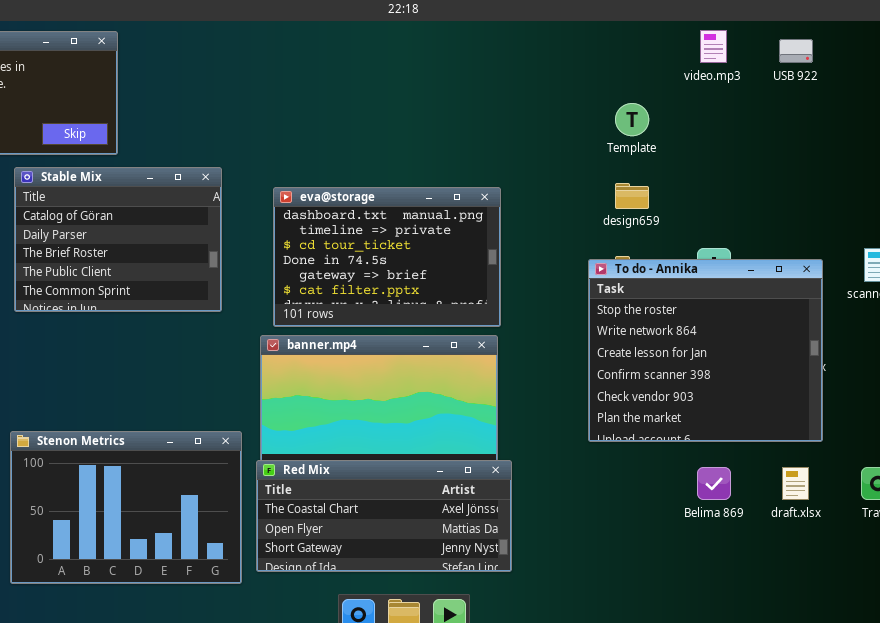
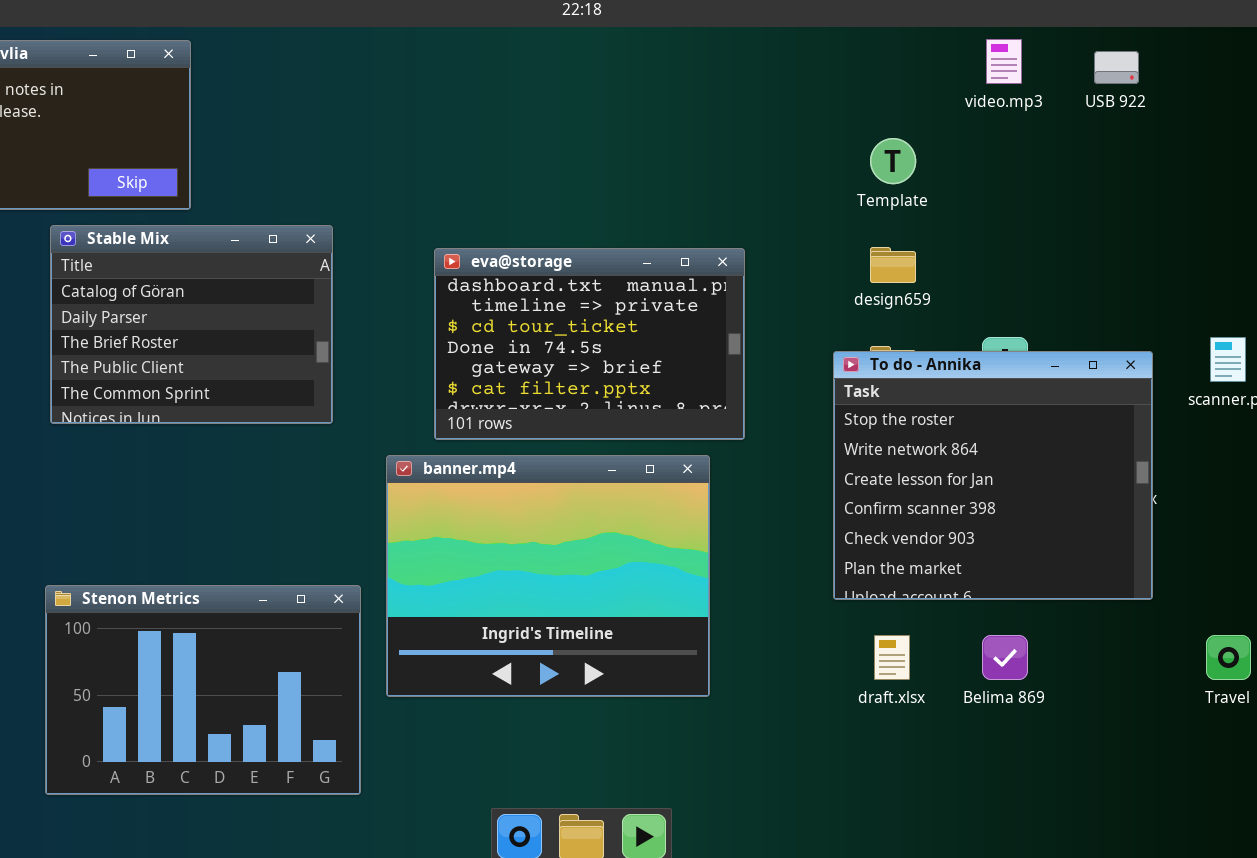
eva@storage: [273,187,501,327] -> [434,248,745,440], moved
Red Mix: [256,460,512,572] -> none, closed
draft.xlsx: [782,467,809,500] -> [874,635,910,680], moved

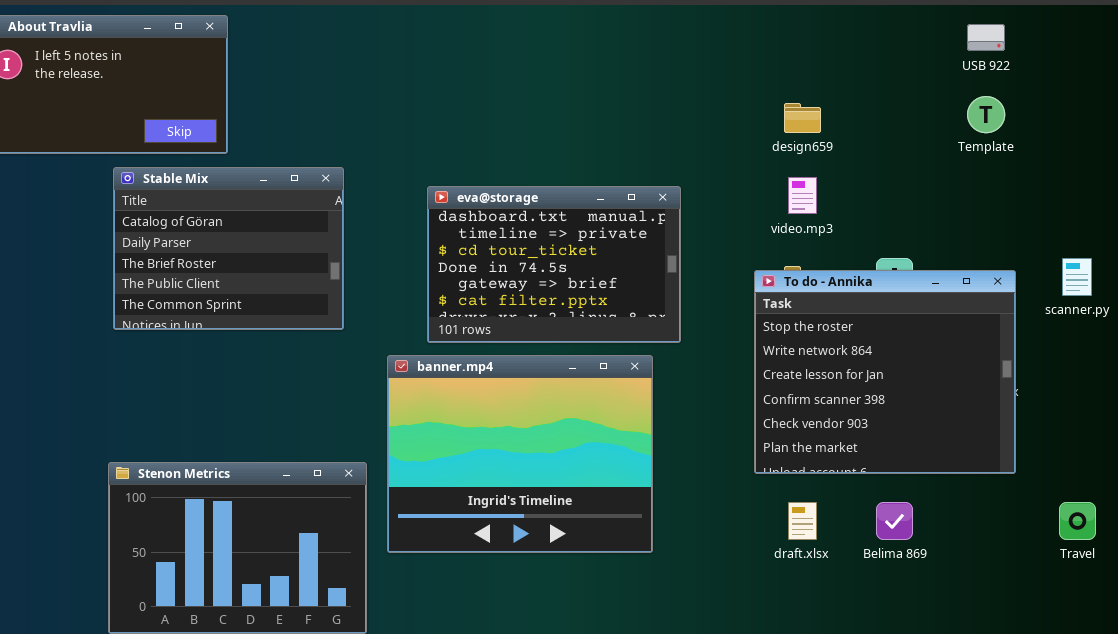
video.mp3: [986,39,1022,84] -> [788,177,817,214], moved
Template: [870,138,916,184] -> [967,96,1005,133], moved
design659: [870,247,916,283] -> [784,103,821,133], moved

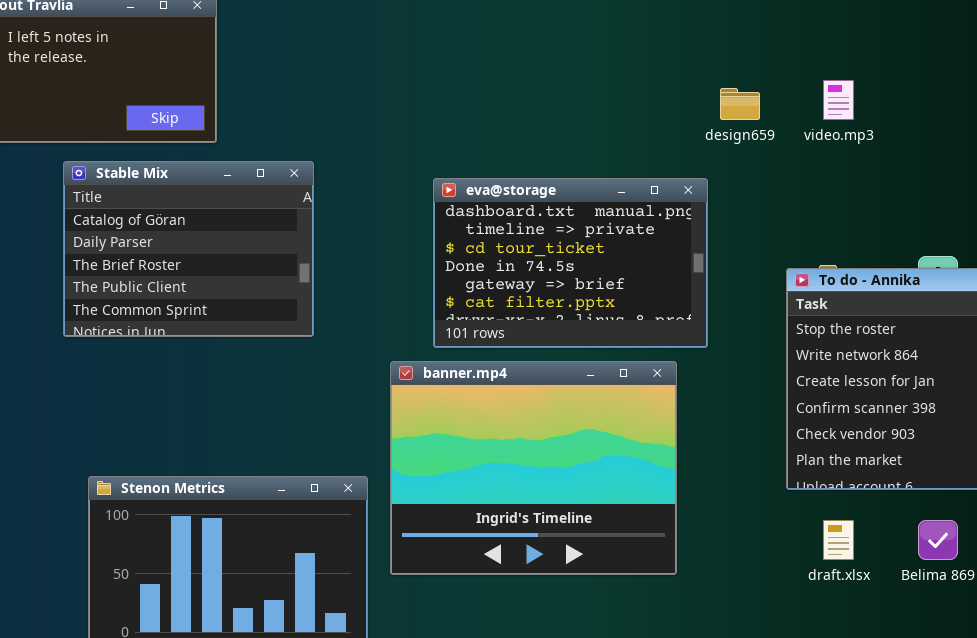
design659: [784,103,821,133] -> [720,88,760,120], moved
Stable Mix: [113,167,344,330] -> [63,161,314,337], moved
video.mp3: [788,177,817,214] -> [823,80,854,120], moved

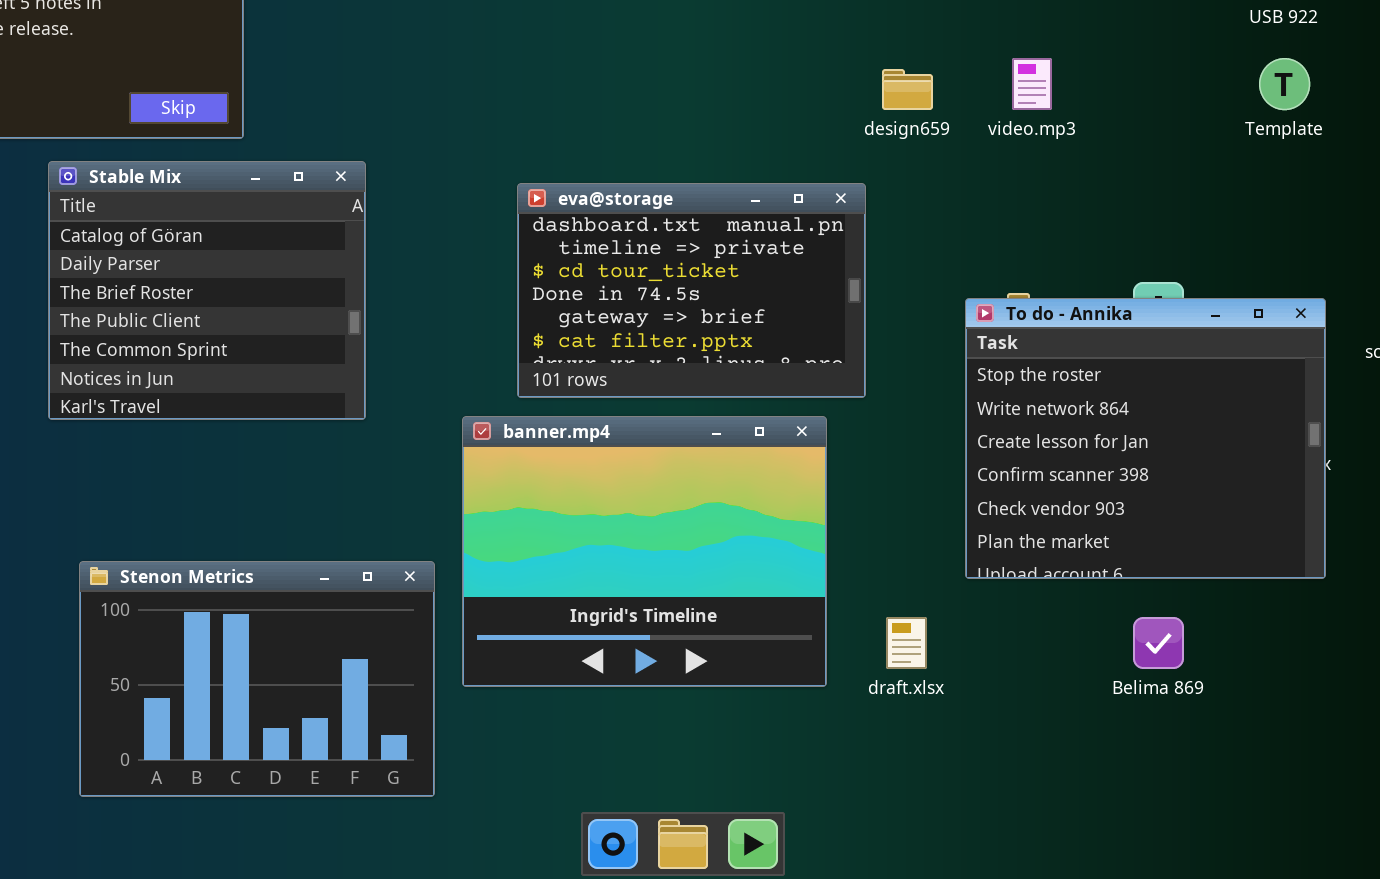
Stable Mix: [63,161,314,337] -> [48,161,366,420], resized
draft.xlsx: [823,520,854,560] -> [886,617,927,669], moved

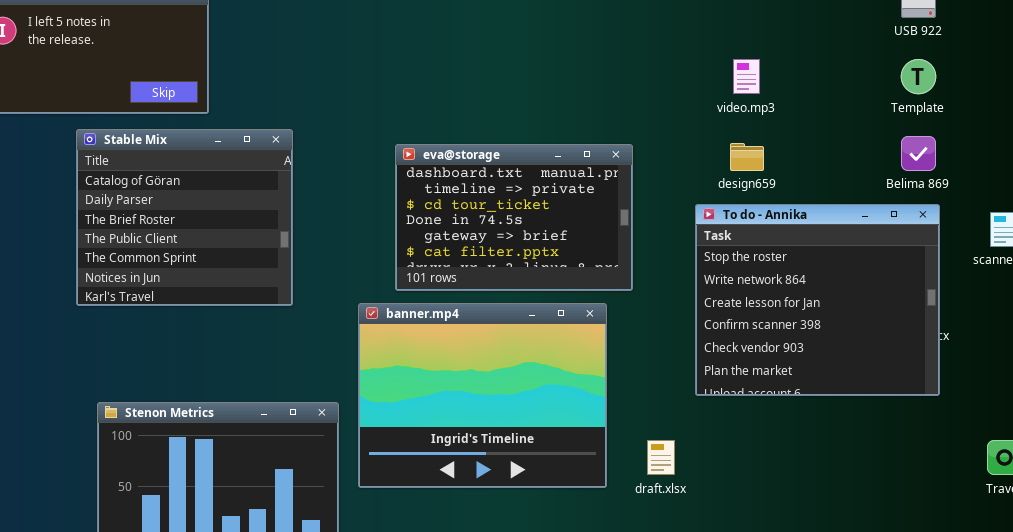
design659: [882,69,933,110] -> [730,143,764,171], moved
To do - Annika: [965,298,1326,579] -> [695,204,940,396], moved
Belima 869: [1133,617,1184,669] -> [901,136,936,171], moved

